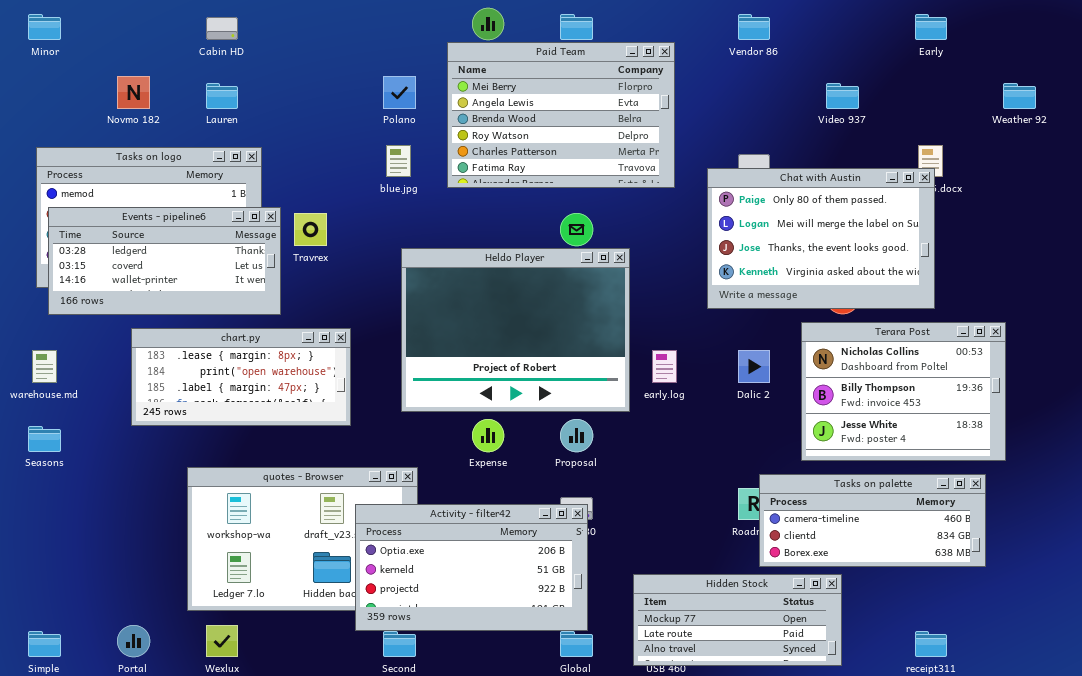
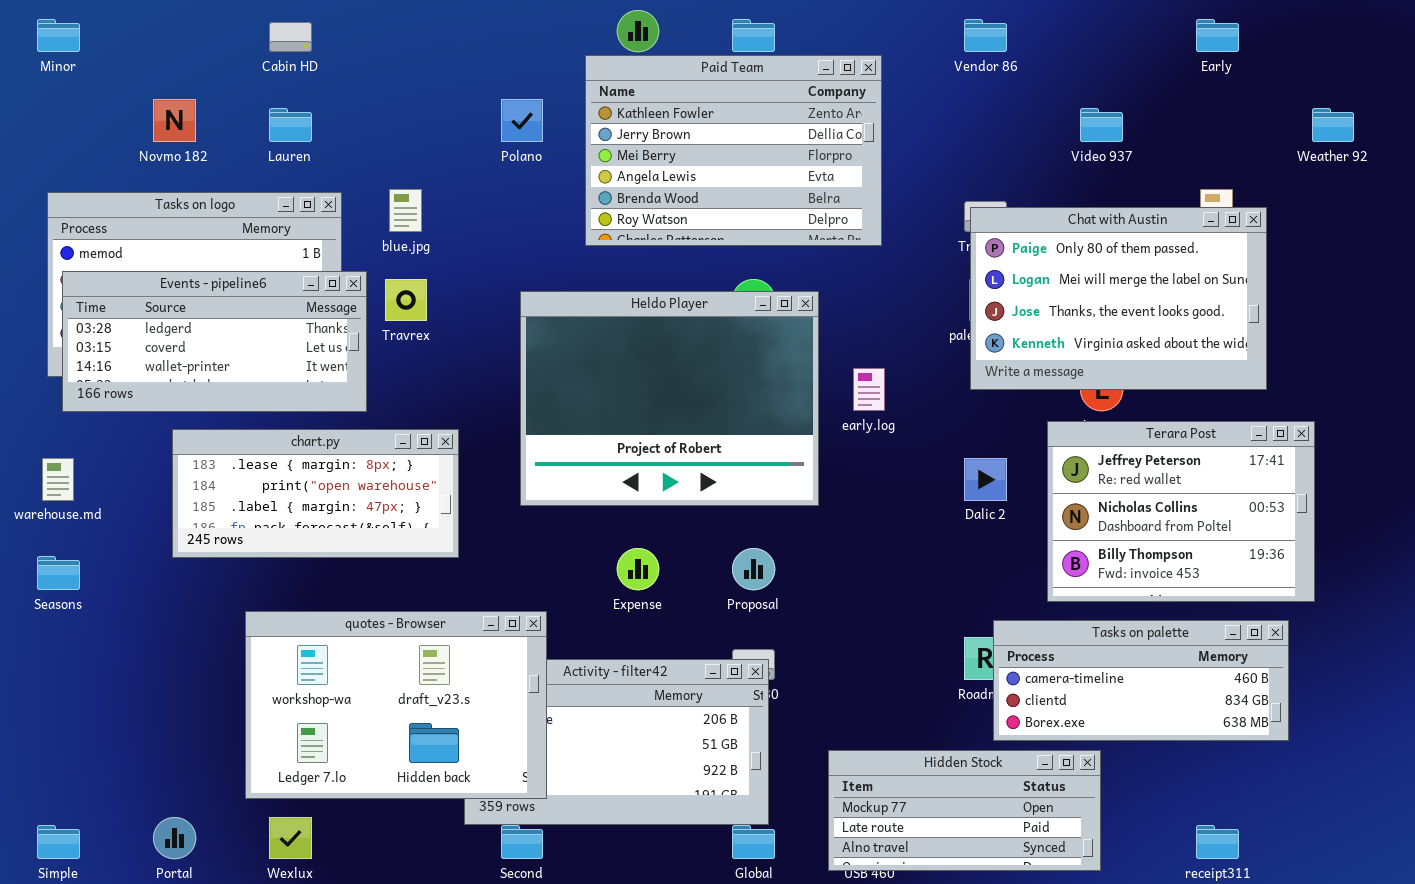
Paid Team: [447,42,675,188] -> [585,55,882,246], scrolled up 2 rows
blue.jpg: [386,145,411,177] -> [389,189,422,232], moved
Chat with Austin: [707,168,935,309] -> [970,207,1267,390], moved
Heldo Player: [401,248,630,412] -> [520,291,819,506], moved
Terara Post: [801,322,1006,461] -> [1047,421,1315,602], scrolled up 1 row
early.log: [652,350,677,383] -> [853,368,885,411], moved
quotes - Browser: [187,467,418,611] -> [245,611,547,799], raised

